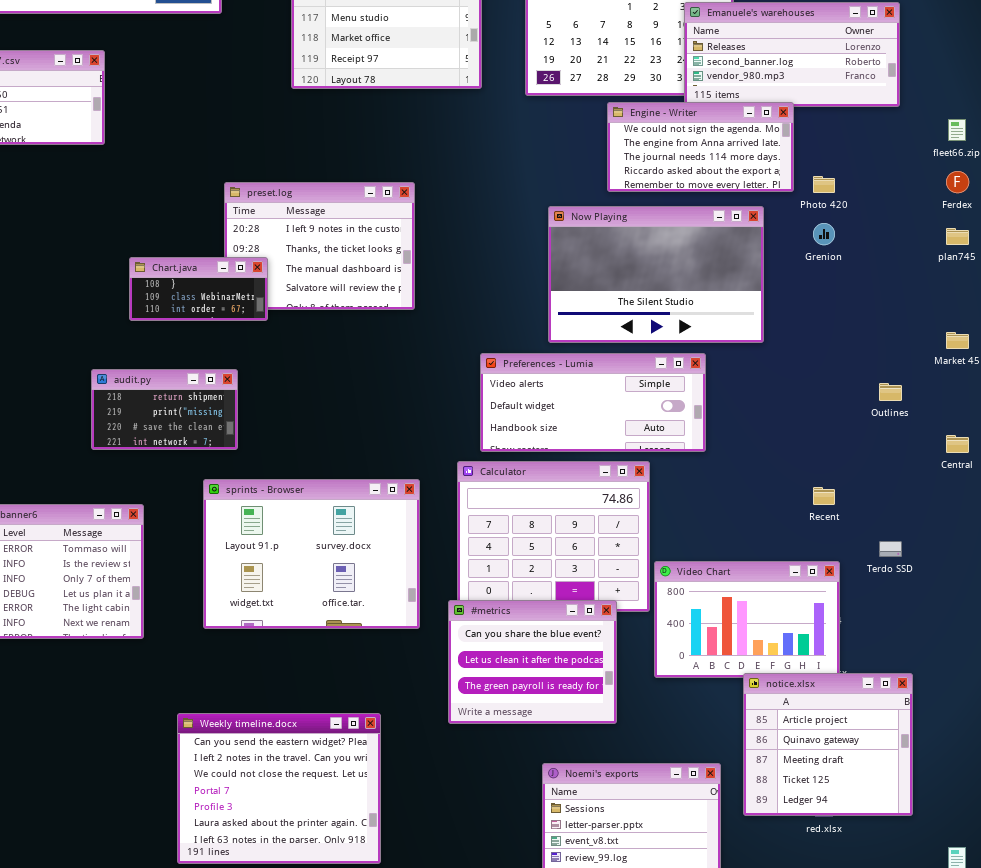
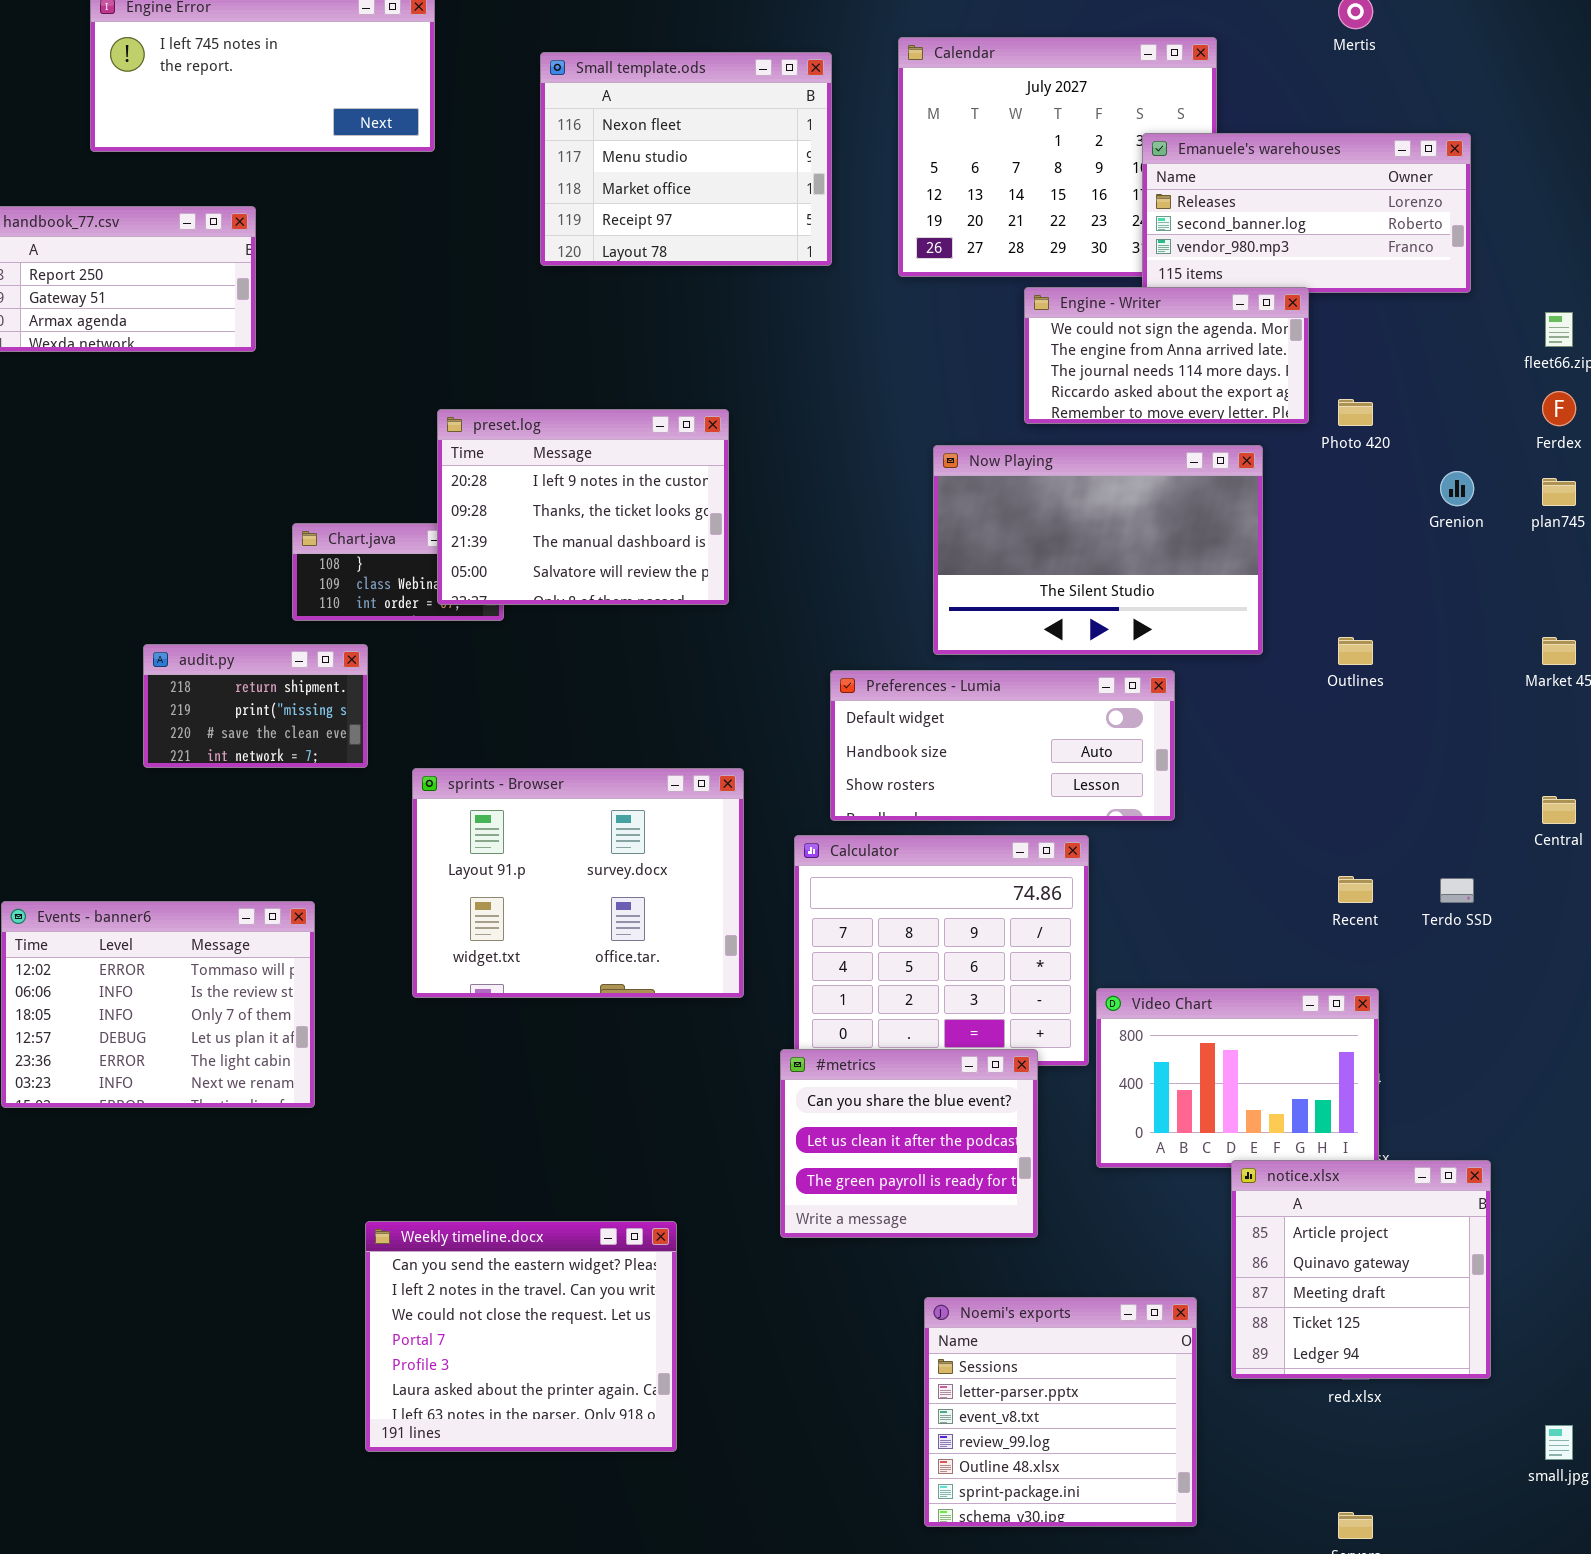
preset.log: [224,182,415,310] -> [437,409,729,605], raised
Grenion: [813,223,835,245] -> [1440,471,1474,506], moved
Preferences - Lumia: [480,353,706,452] -> [830,670,1175,821], scrolled down 1 row
audit.py: [91,369,238,450] -> [143,644,368,768], moved
Outlines: [879,383,902,401] -> [1338,637,1373,665], moved
sprints - Browser: [203,479,420,629] -> [412,768,744,998], moved
Terdo SSD: [879,541,902,557] -> [1440,878,1474,903], moved

